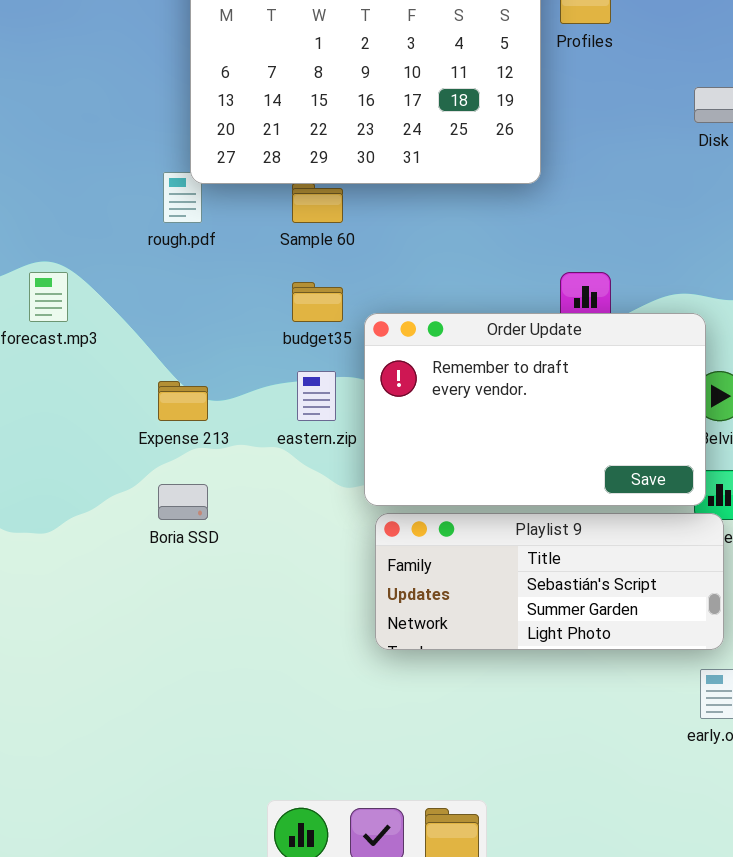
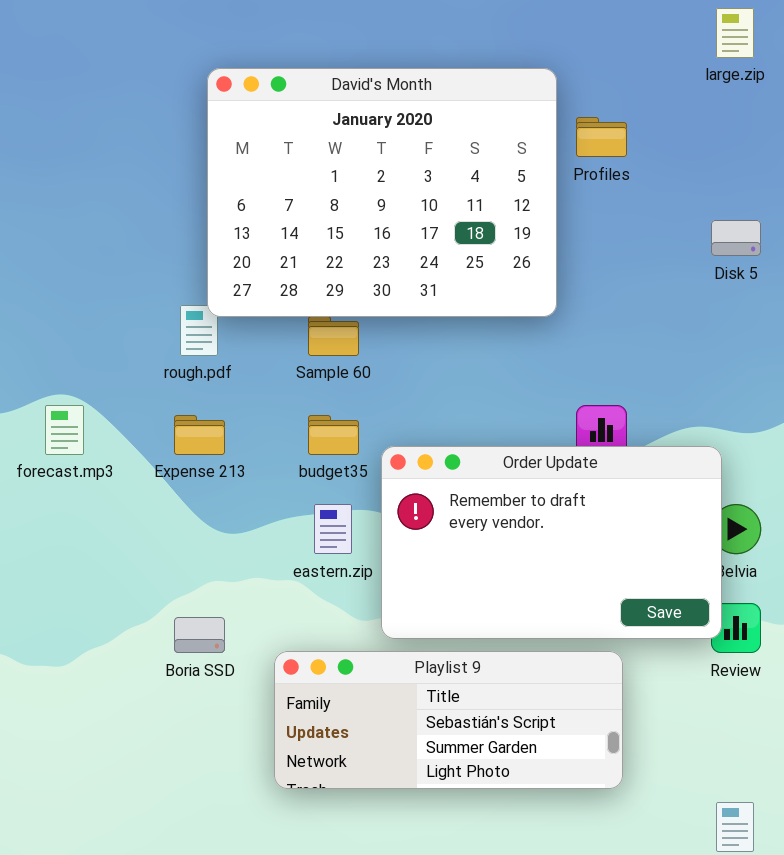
Expense 213: [158,381,208,421] -> [174,415,225,455], moved
Playlist 9: [375,513,724,650] -> [274,651,623,789], moved

